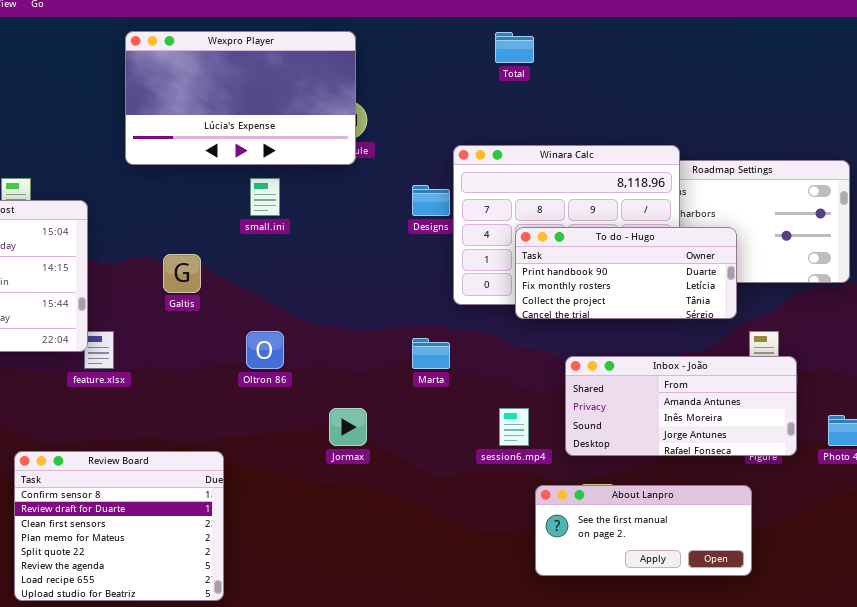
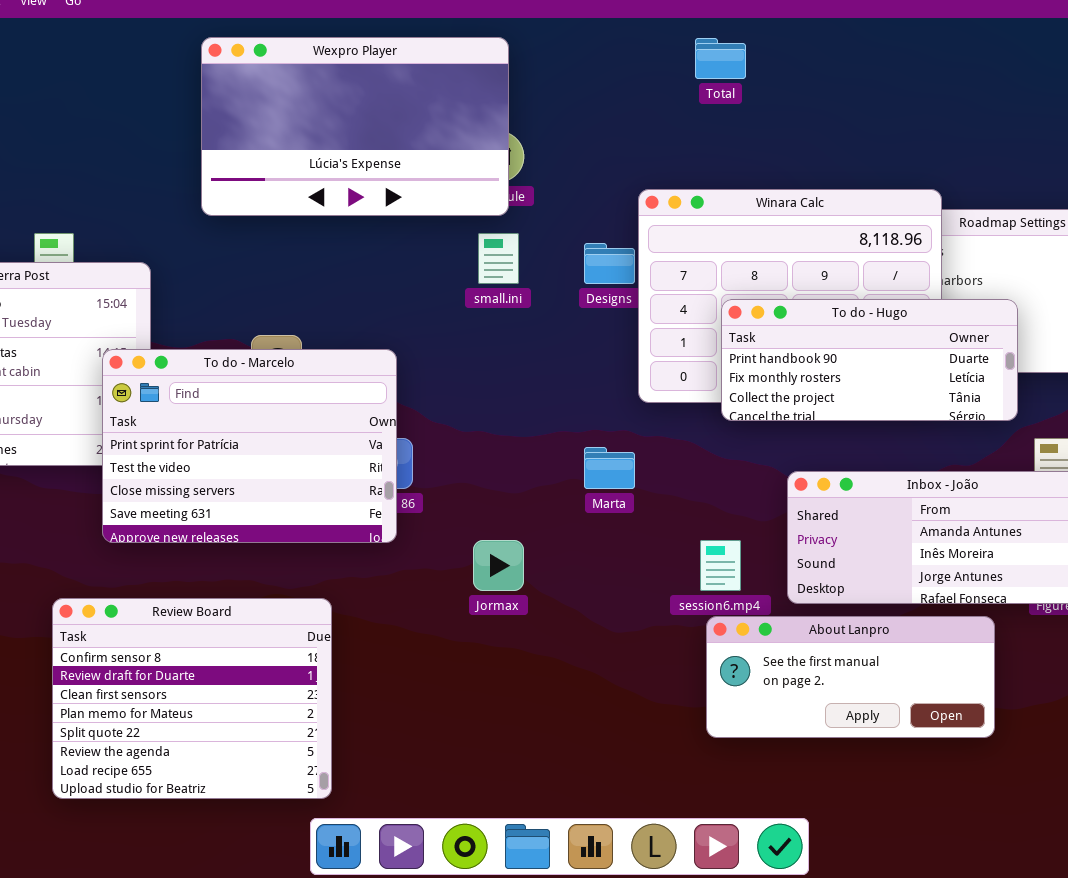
small.ini: [250,178,280,216] -> [478,233,519,284], moved
To do - Marcelo: none -> [102,349,397,543], opened
About Lanpro: [535,485,752,576] -> [706,616,995,738], moved

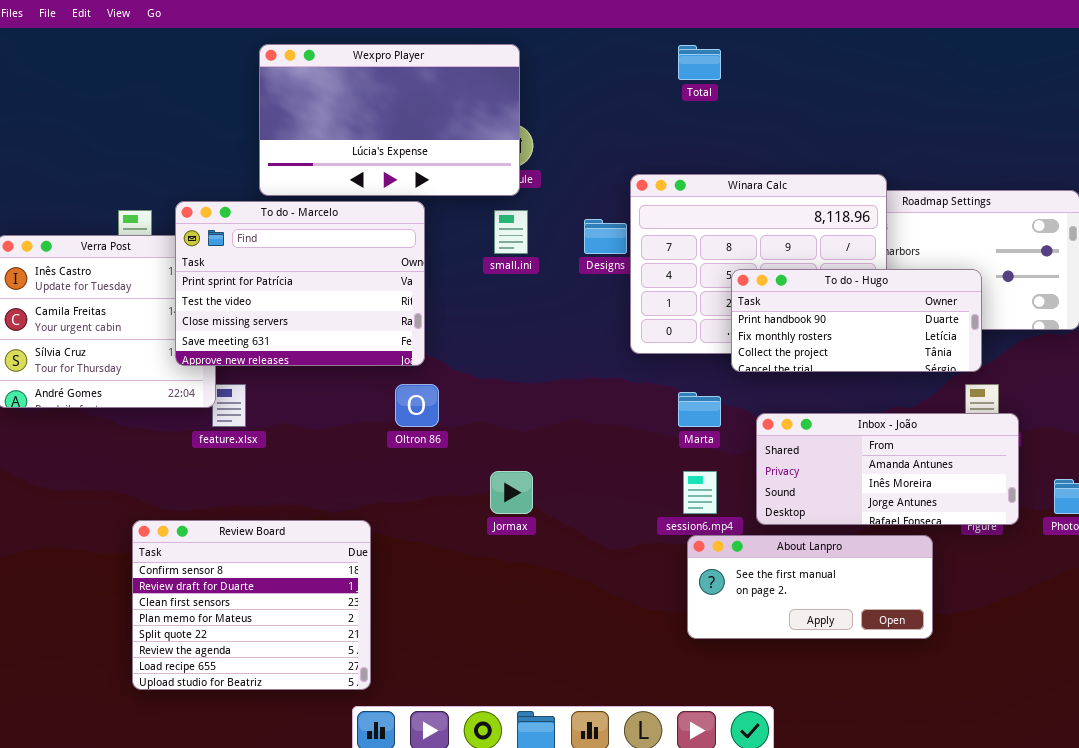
To do - Hugo: [721,299,1018,421] -> [731,269,982,372], moved
To do - Marcelo: [102,349,397,543] -> [175,201,425,366], moved
Marta: [584,447,635,489] -> [678,392,721,427], moved

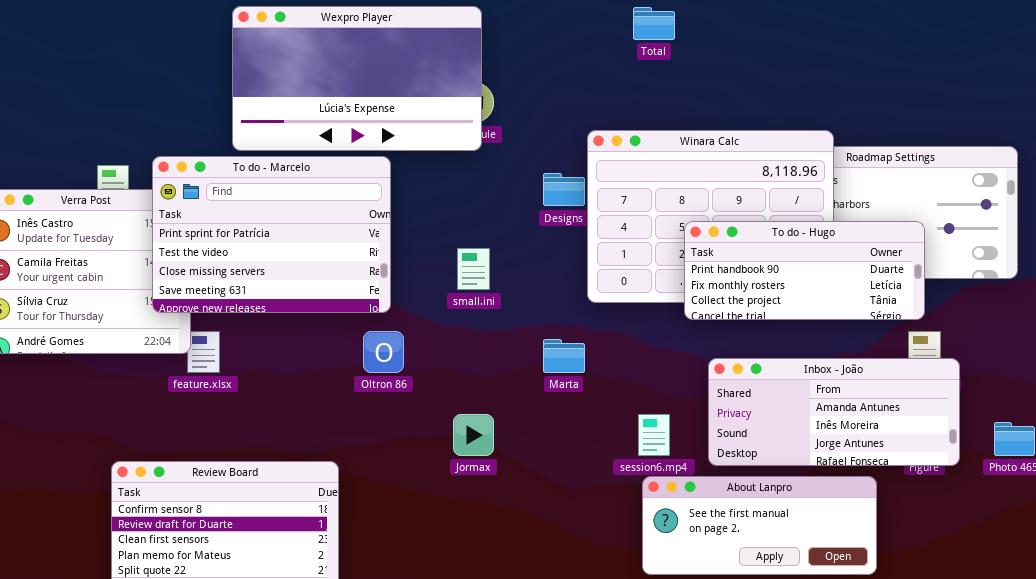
small.ini: [494,210,528,254] -> [457,248,490,290], moved
Marta: [678,392,721,427] -> [543,339,585,373], moved

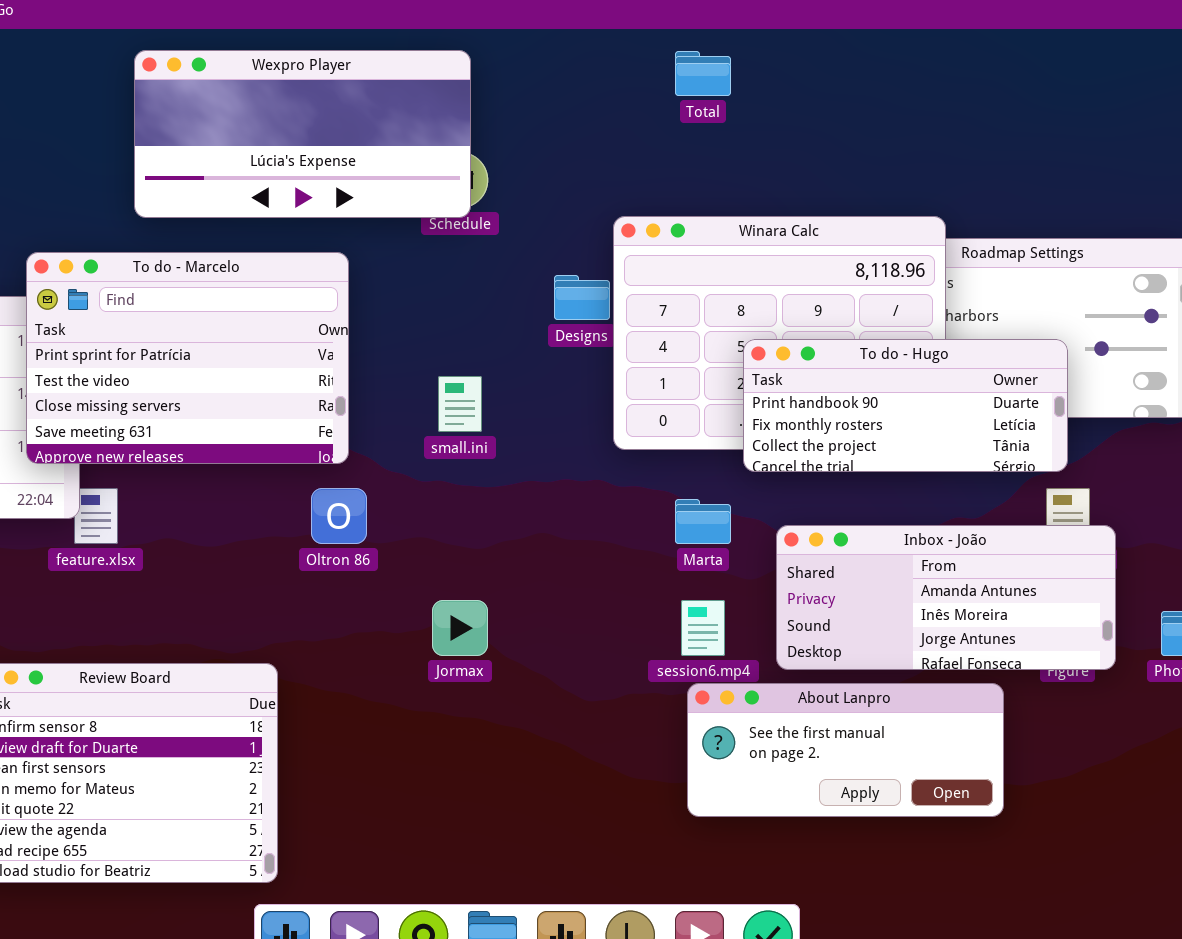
Wexpro Player: [232,6,482,151] -> [134,50,471,218], resized
Marta: [543,339,585,373] -> [675,499,731,544], moved

